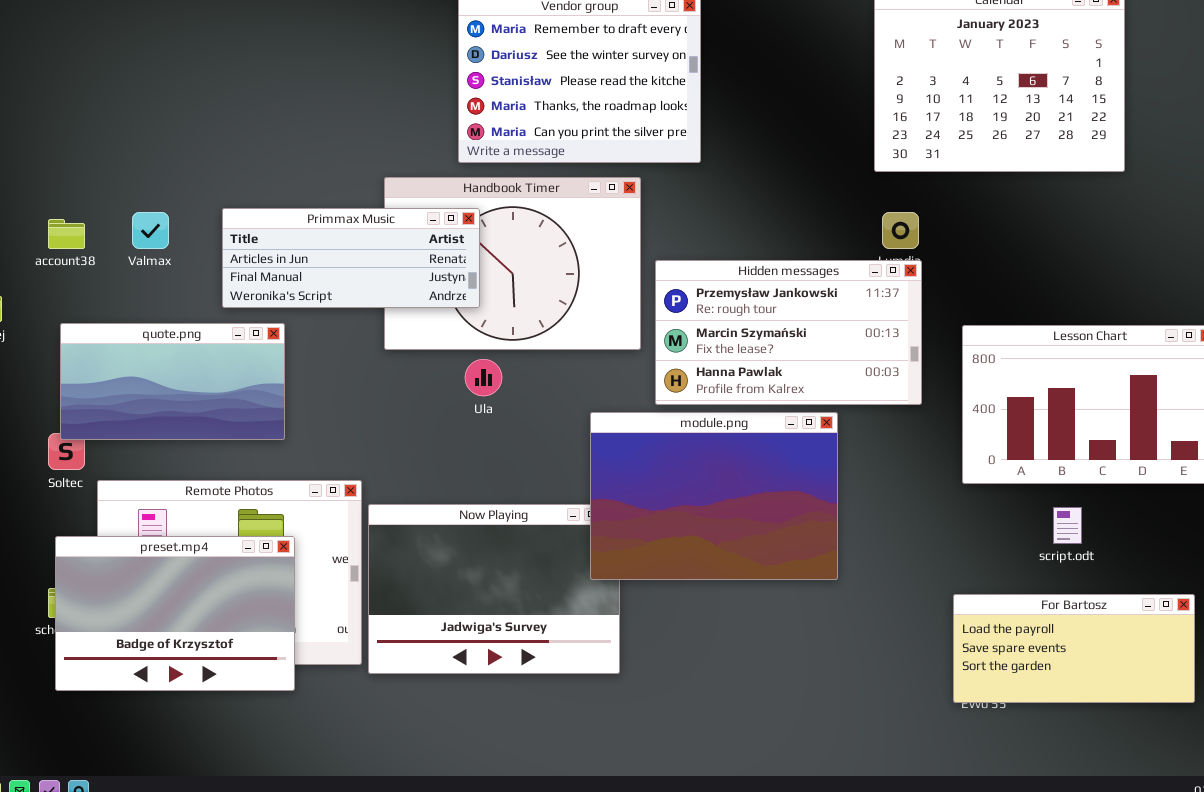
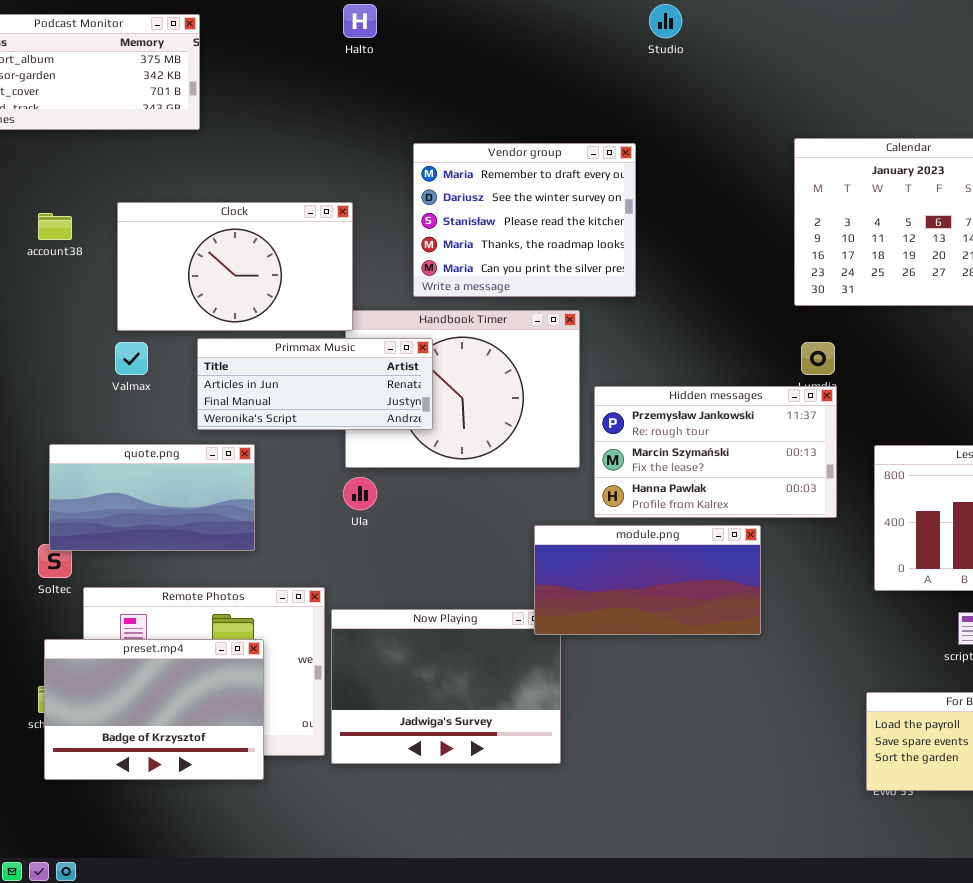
Clock: none -> [117,202,353,331], opened
account38: [48,219,85,249] -> [38,213,72,240], moved
Ula: [465,359,502,396] -> [343,477,377,510], moved
module.png: [590,412,838,580] -> [534,525,761,635], resized

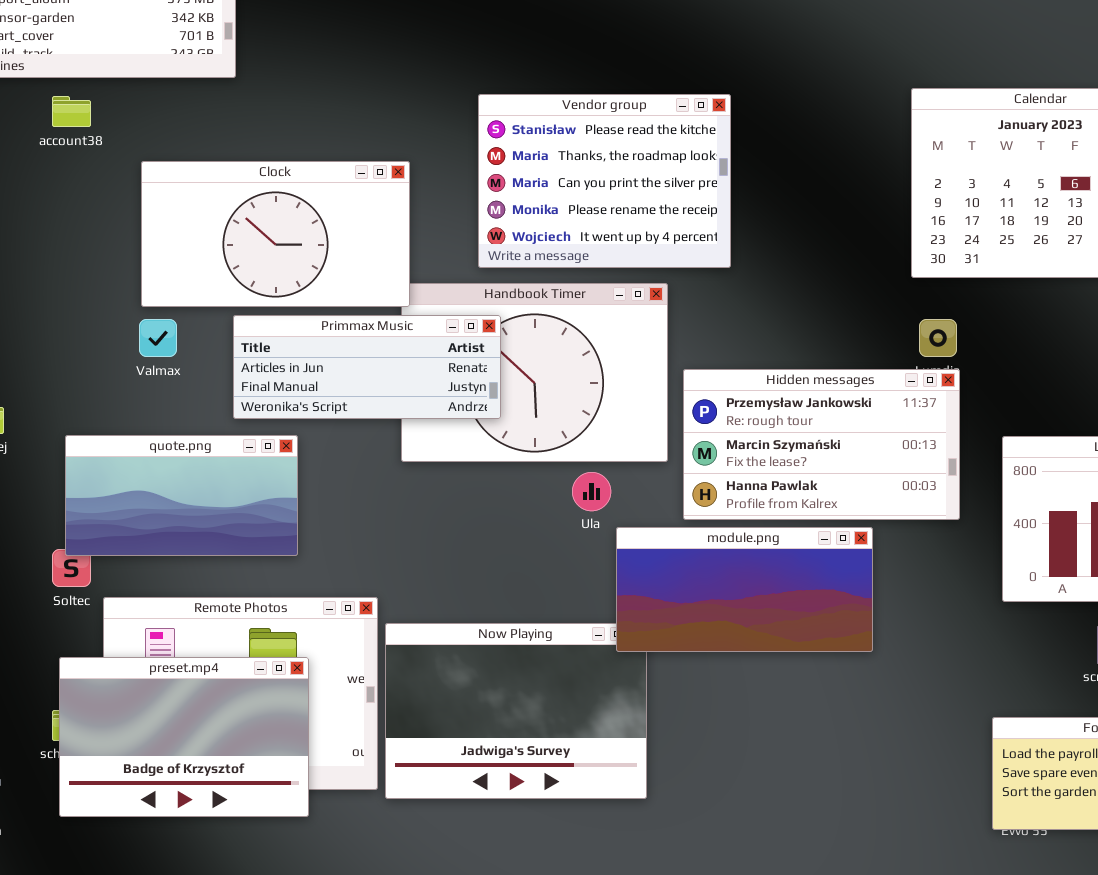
Vendor group: [413,143,636,297] -> [478,94,731,268], scrolled down 2 rows
account38: [38,213,72,240] -> [52,96,91,127], moved
Ula: [343,477,377,510] -> [572,472,611,511], moved

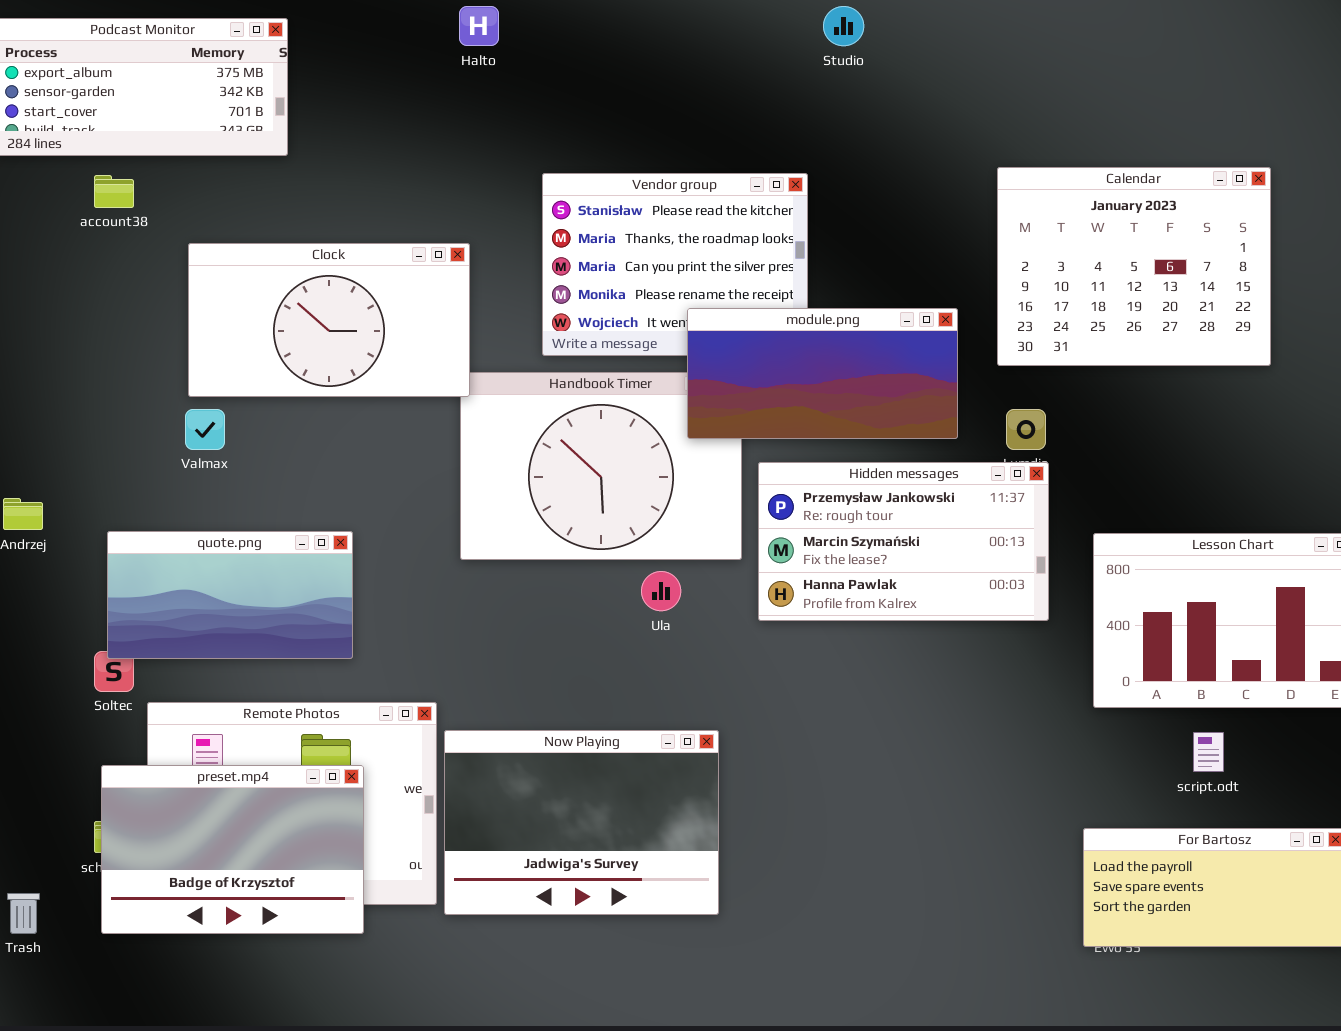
Primmax Music: [233,315,501,419] -> none, closed
module.png: [616,527,873,652] -> [687,308,958,439], moved

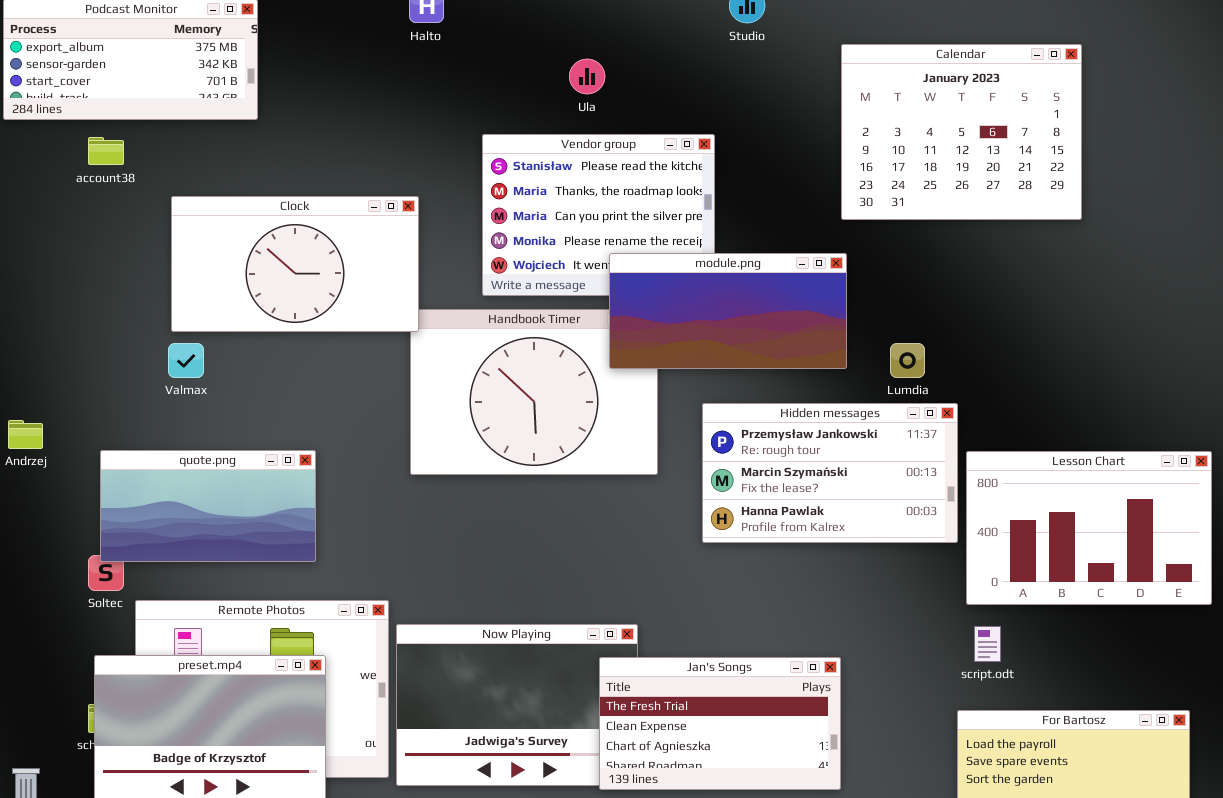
Calendar: [997,167,1271,366] -> [841,44,1082,220], moved
Hidden messages: [758,462,1049,621] -> [702,403,958,543], moved
Ula: [641,571,681,611] -> [569,59,605,94], moved
script.odt: [1193,732,1224,772] -> [974,626,1001,662], moved
Jan's Songs: none -> [599,657,841,790], opened

